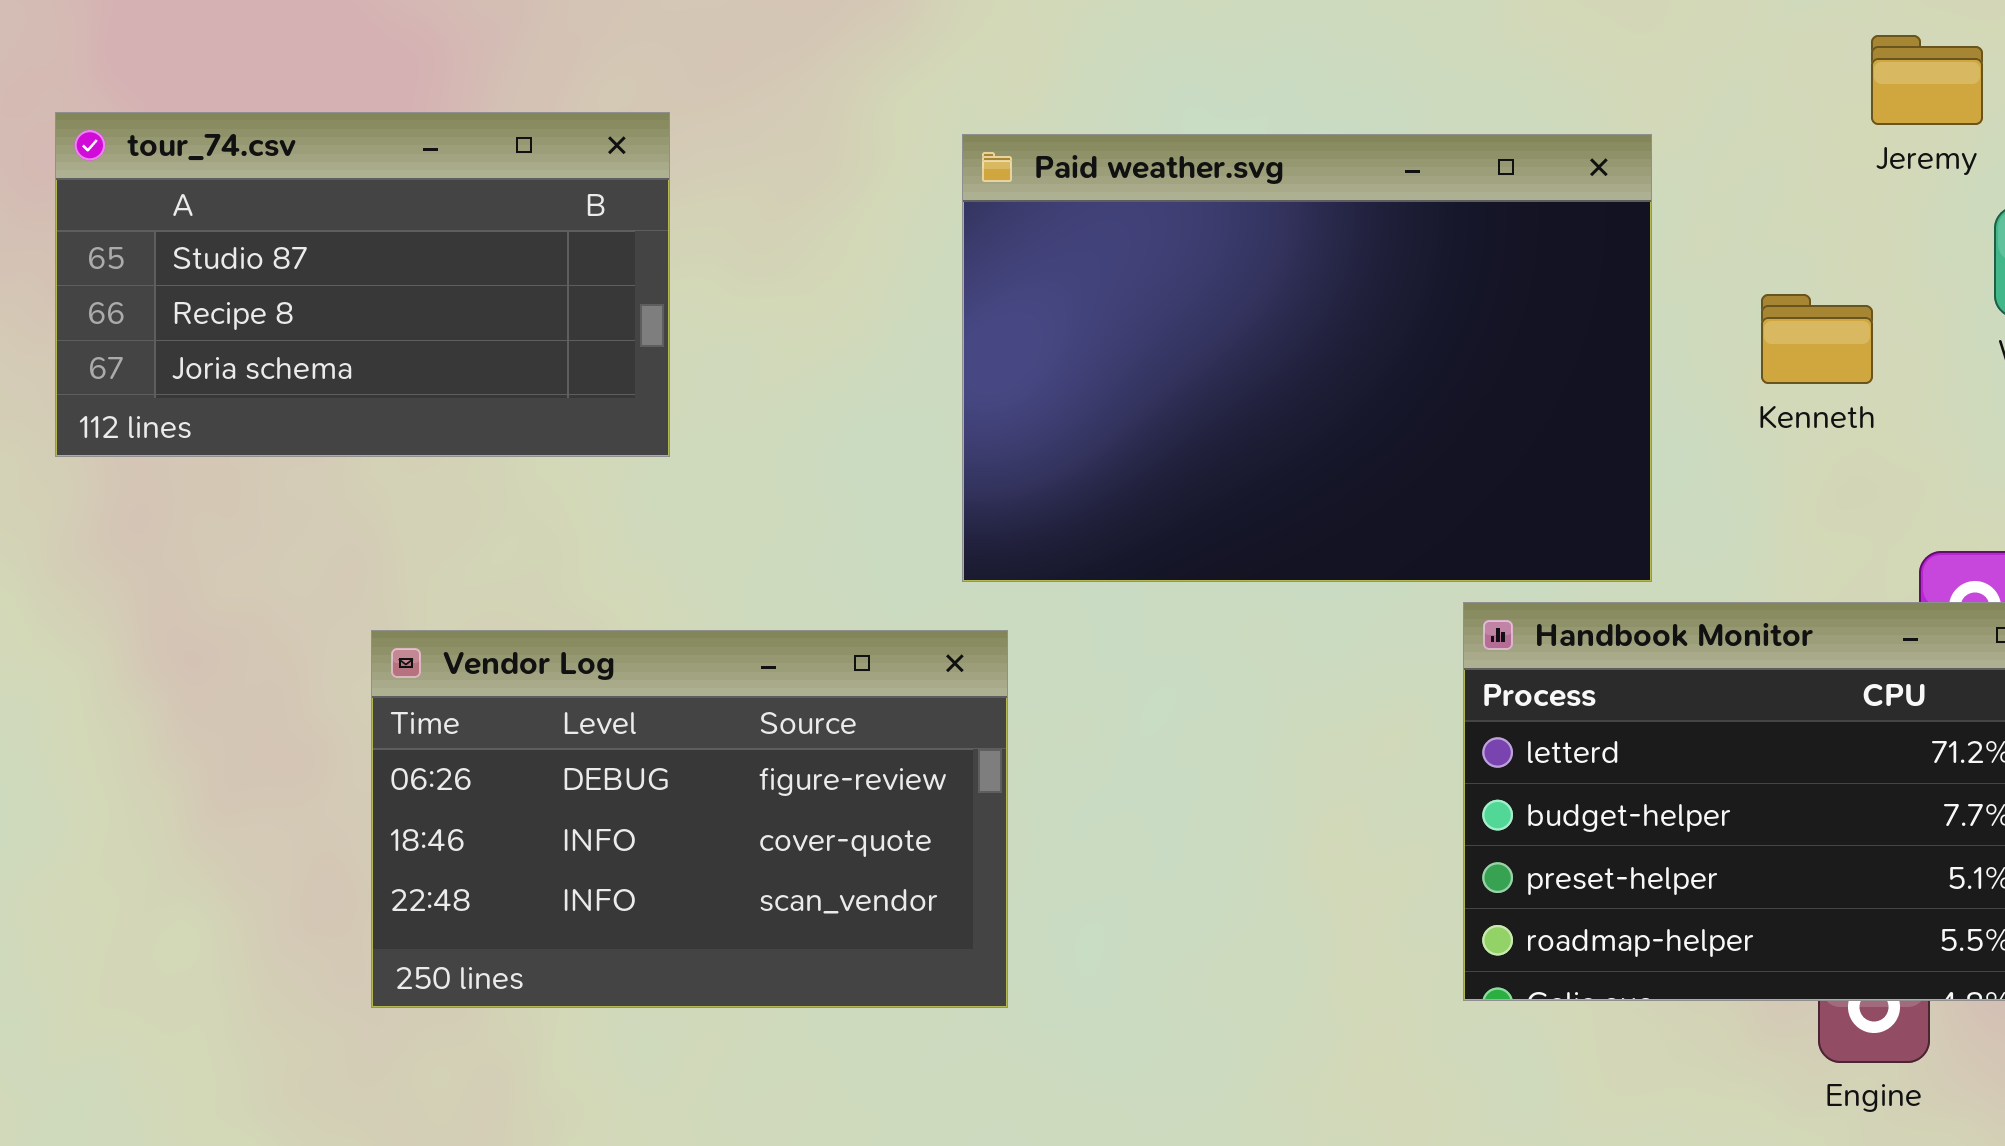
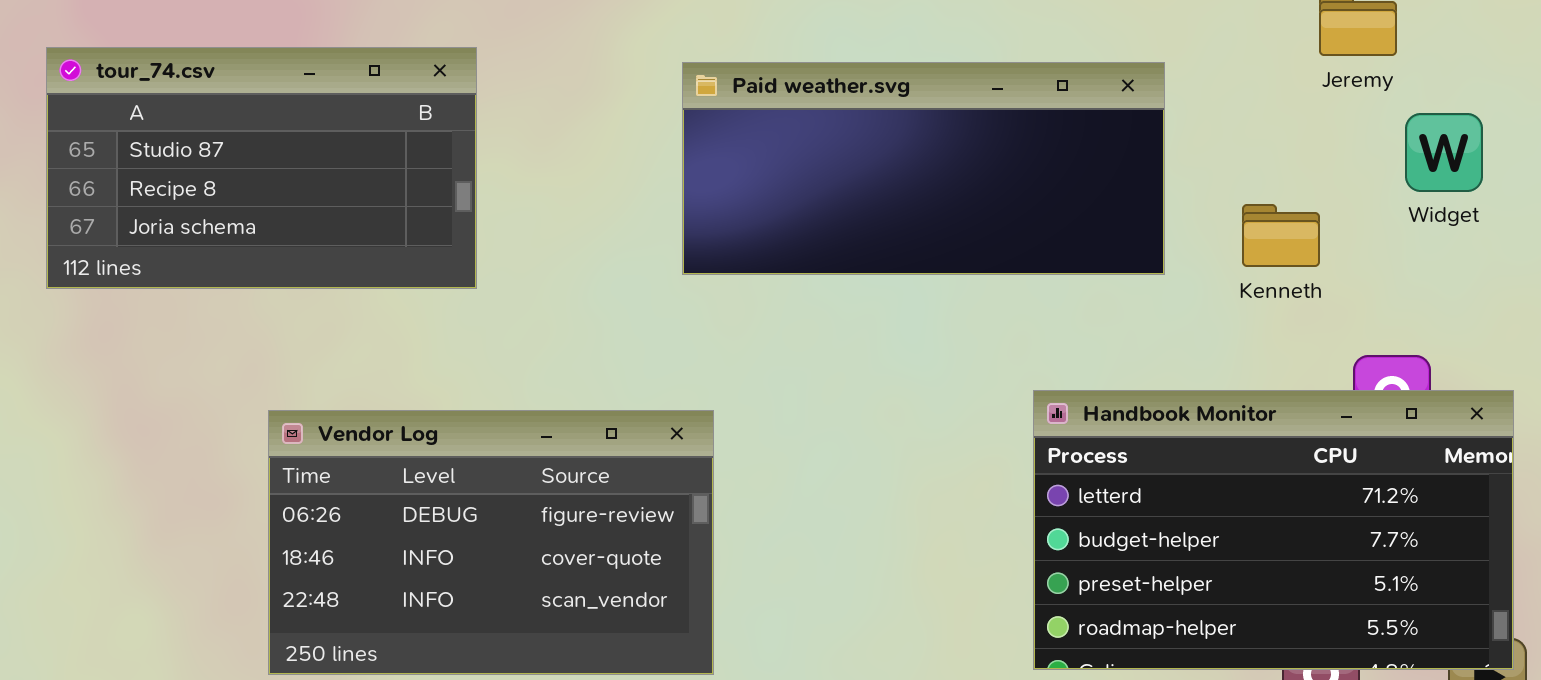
Paid weather.svg: [962,134,1652,582] -> [682,62,1165,275], resized
Kenneth: [1761,294,1873,384] -> [1242,204,1320,267], moved

